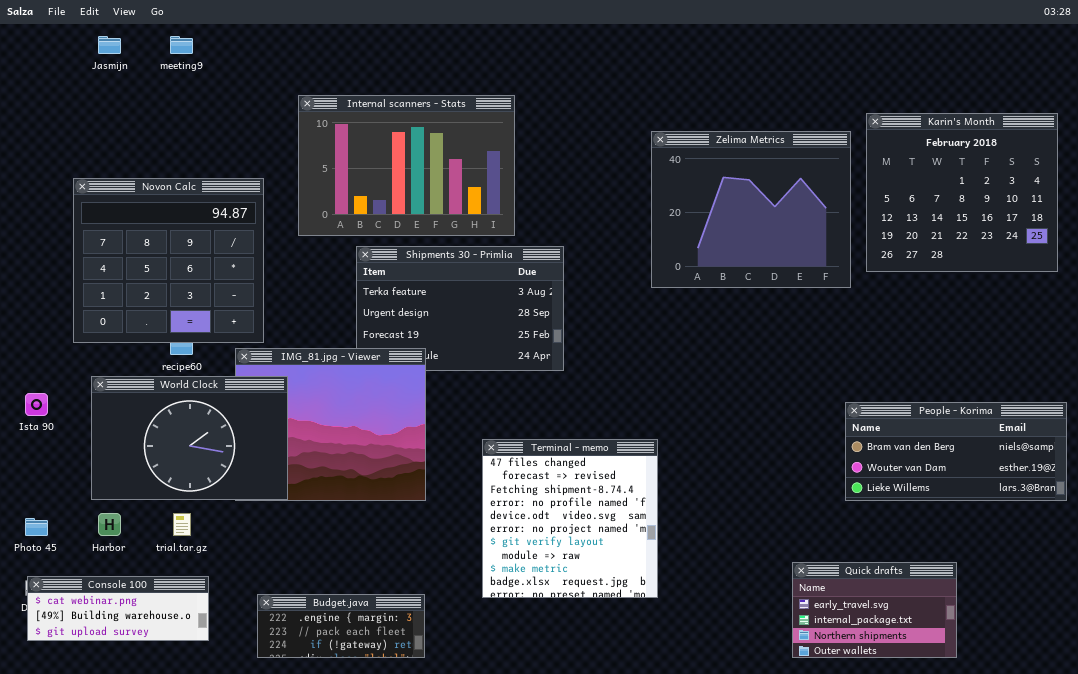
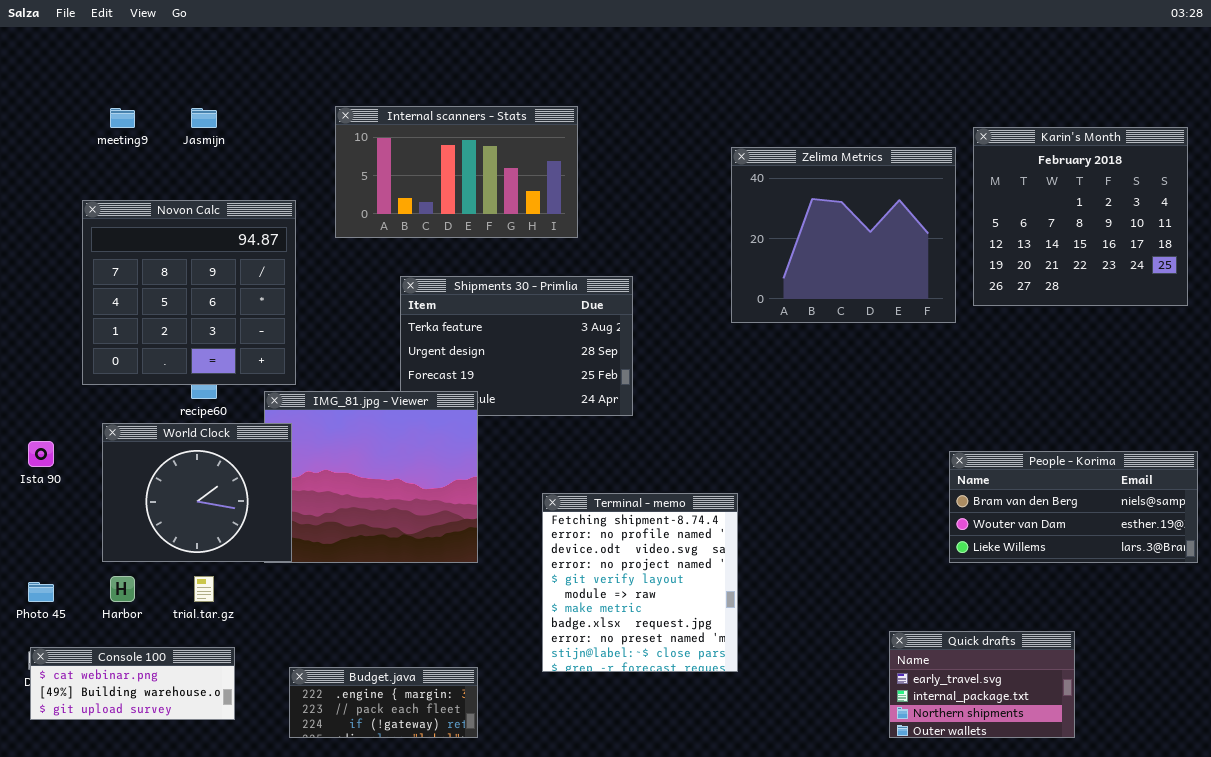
Jasmijn: [98,36,121,54] -> [191,108,217,128], moved
meeting9: [170,36,193,54] -> [110,108,135,128], moved
Internal scanners - Stats: [298,95,515,236] -> [335,106,578,238], resized
World Clock: [91,376,288,500] -> [102,423,292,562], resized
Terminal - memo: [482,439,658,598] -> [542,493,738,672], scrolled down 2 rows

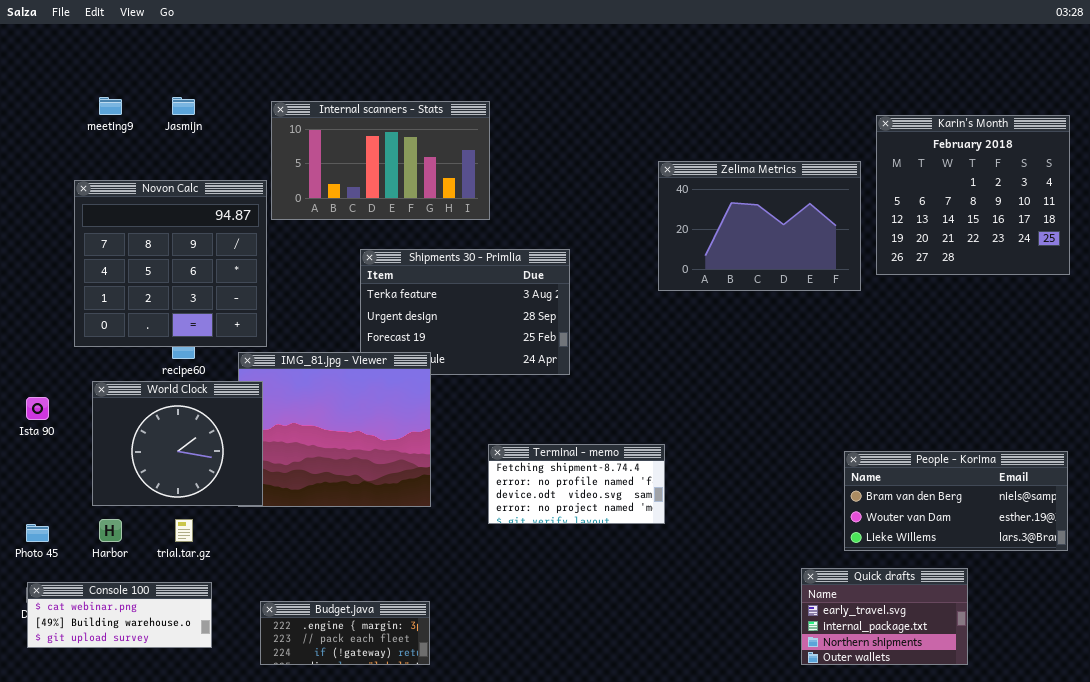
Internal scanners - Stats: [335,106,578,238] -> [271,101,490,220], moved
Zelima Metrics: [731,147,956,323] -> [658,161,861,291], resized
People - Korima: [949,451,1198,563] -> [844,451,1068,551], moved
Terminal - memo: [542,493,738,672] -> [488,444,665,524], resized

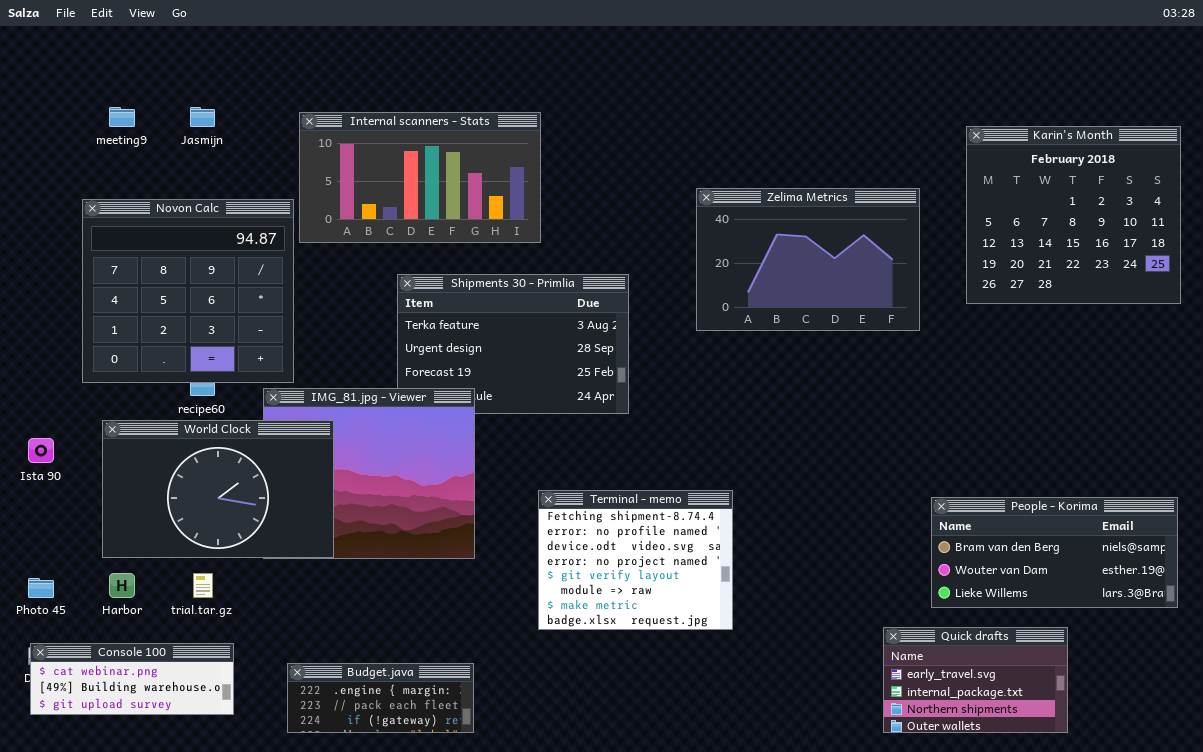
Zelima Metrics: [658,161,861,291] -> [696,188,920,331], moved
World Clock: [92,381,263,506] -> [102,420,334,558], resized
Terminal - memo: [488,444,665,524] -> [538,490,733,630], resized

